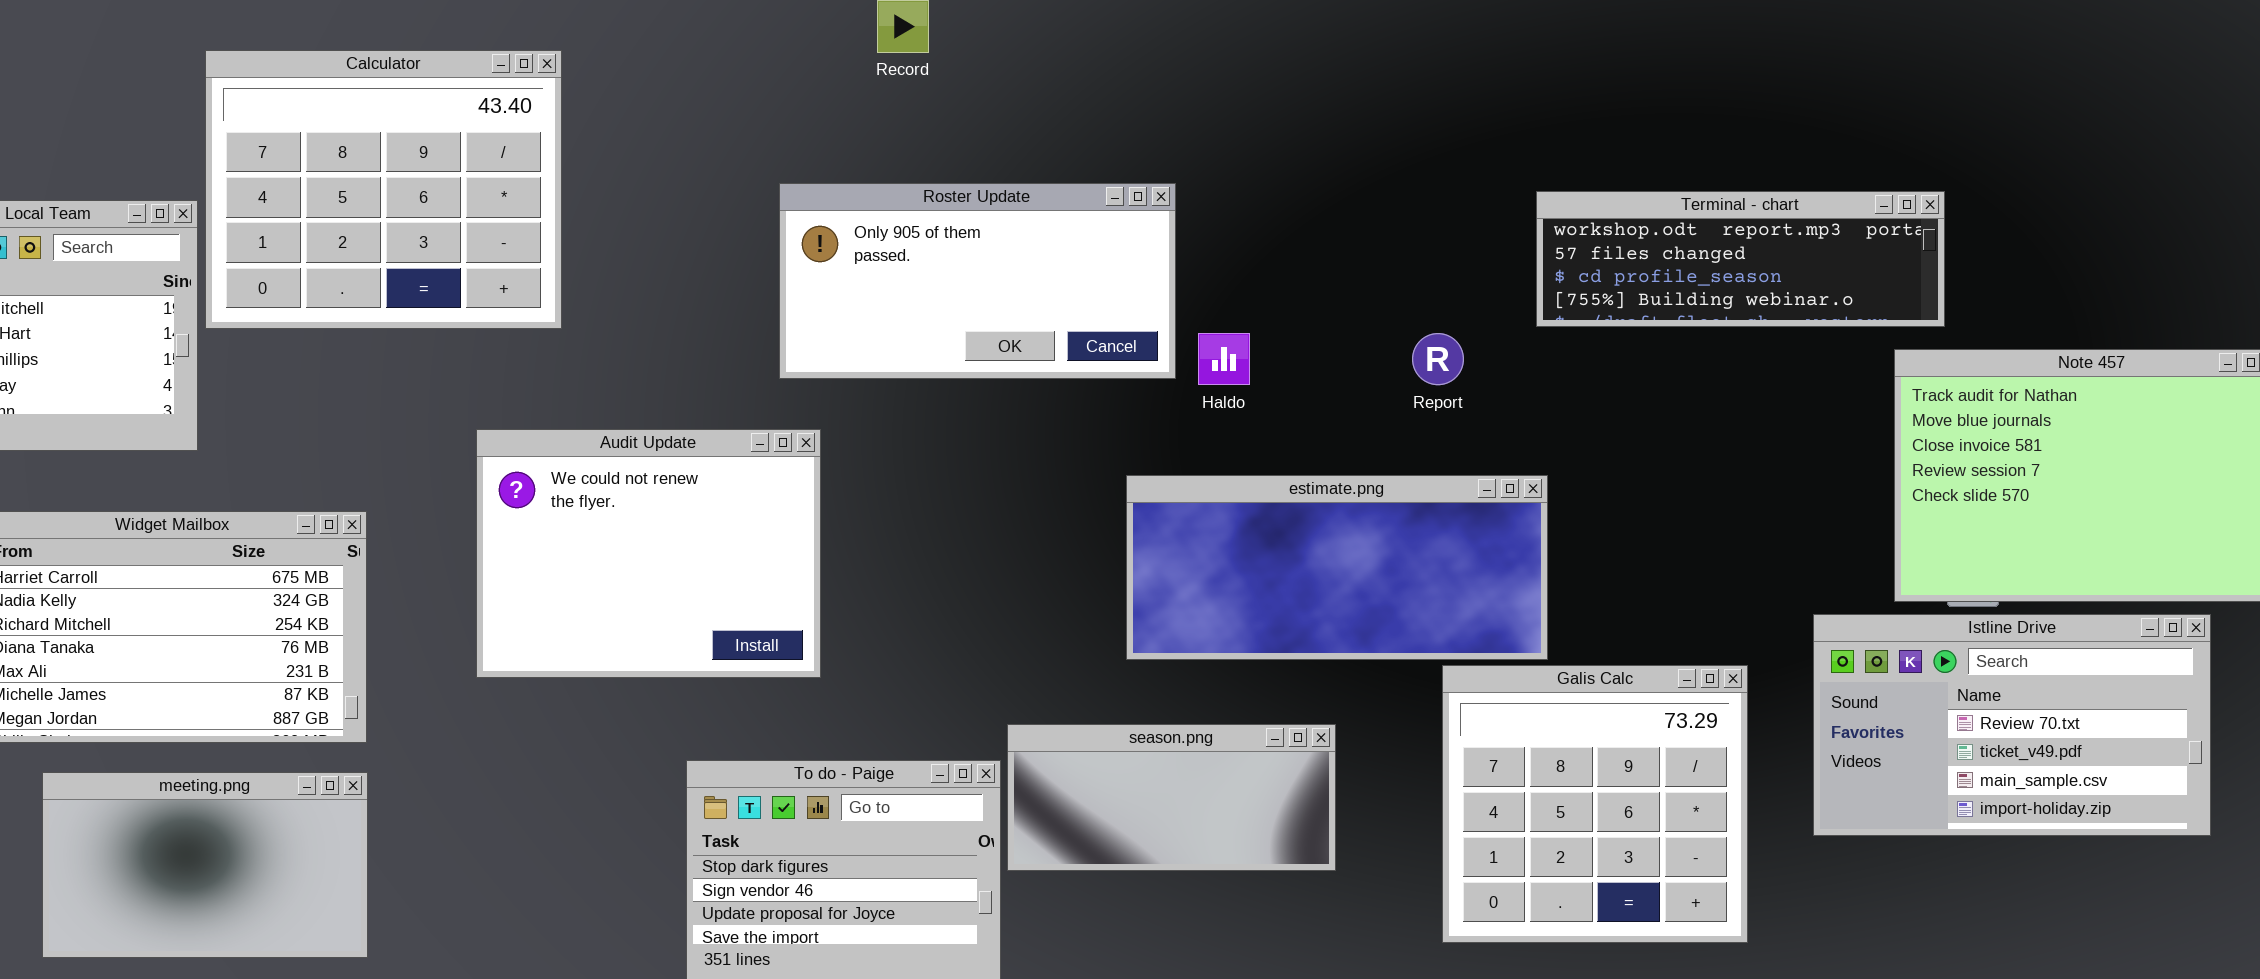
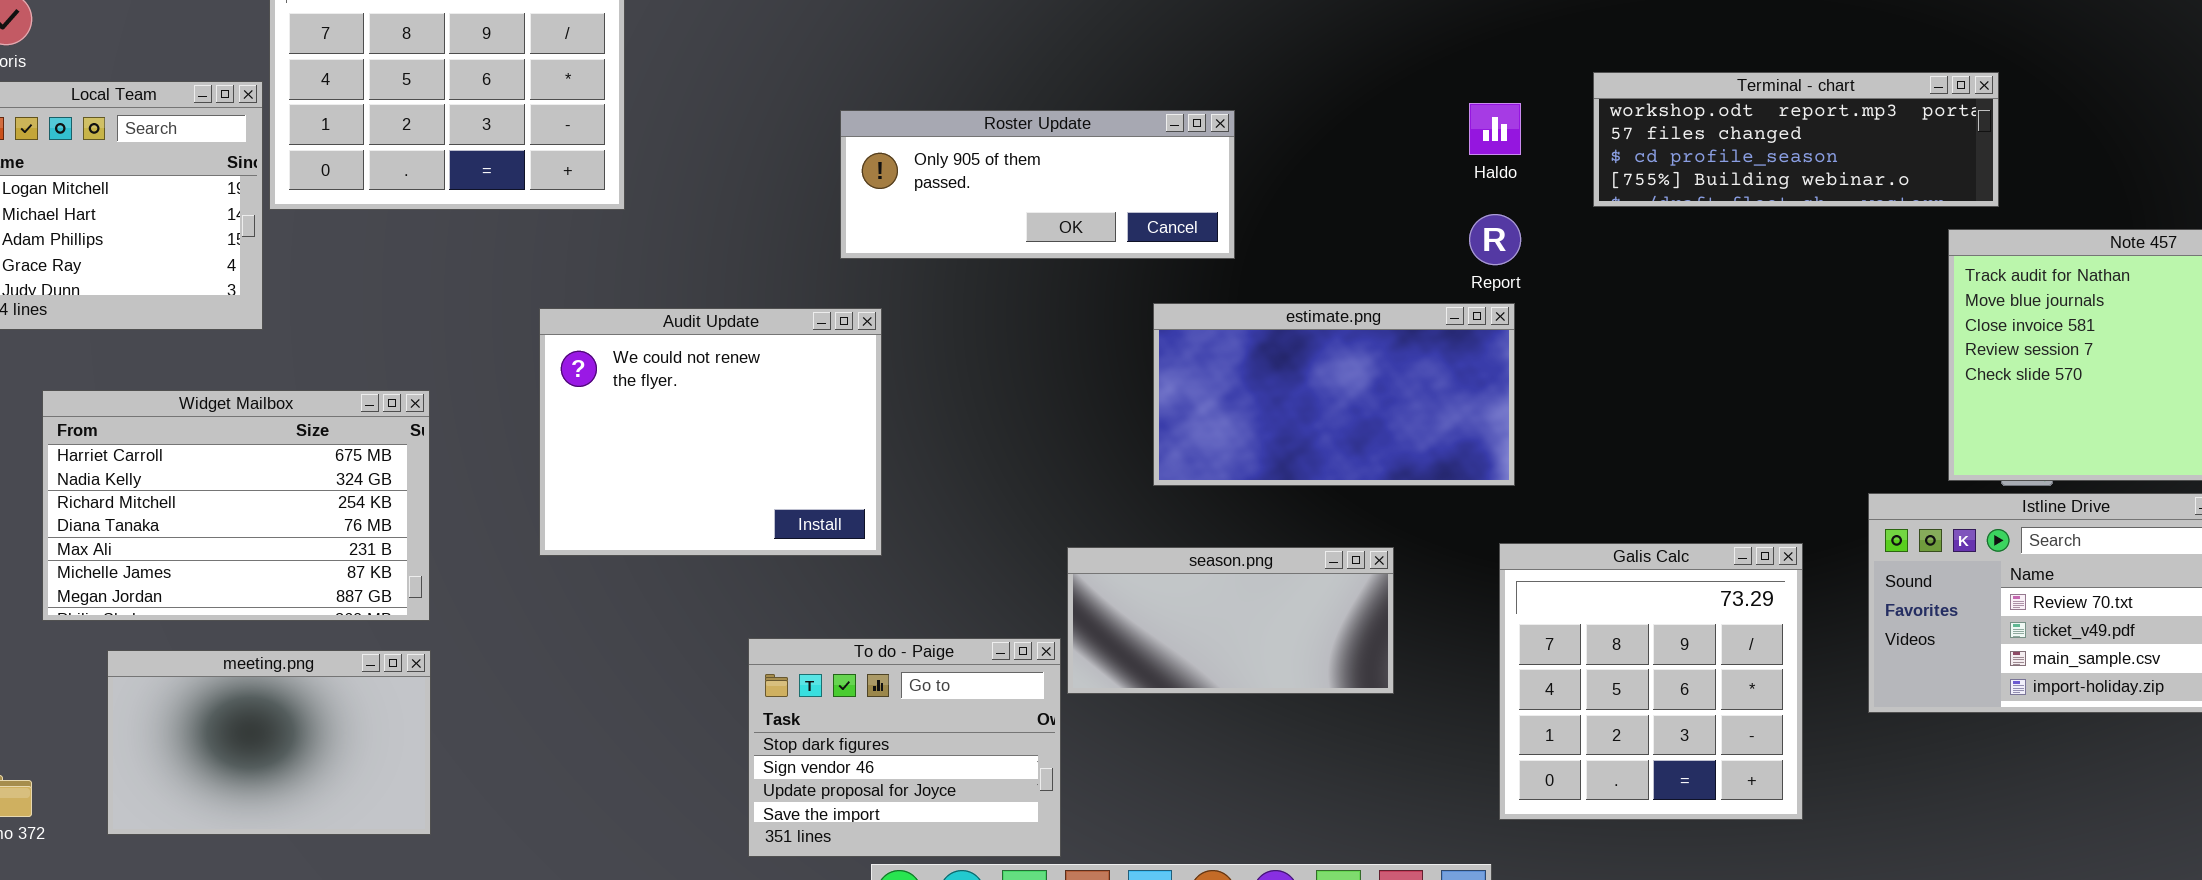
Roster Update: [779,183,1176,379] -> [840,110,1235,259], resized
Haldo: [1198,333,1250,385] -> [1469,103,1521,155], moved
estimate.png: [1126,475,1548,660] -> [1153,303,1515,486], moved, resized
season.png: [1007,724,1336,871] -> [1067,547,1394,694], moved

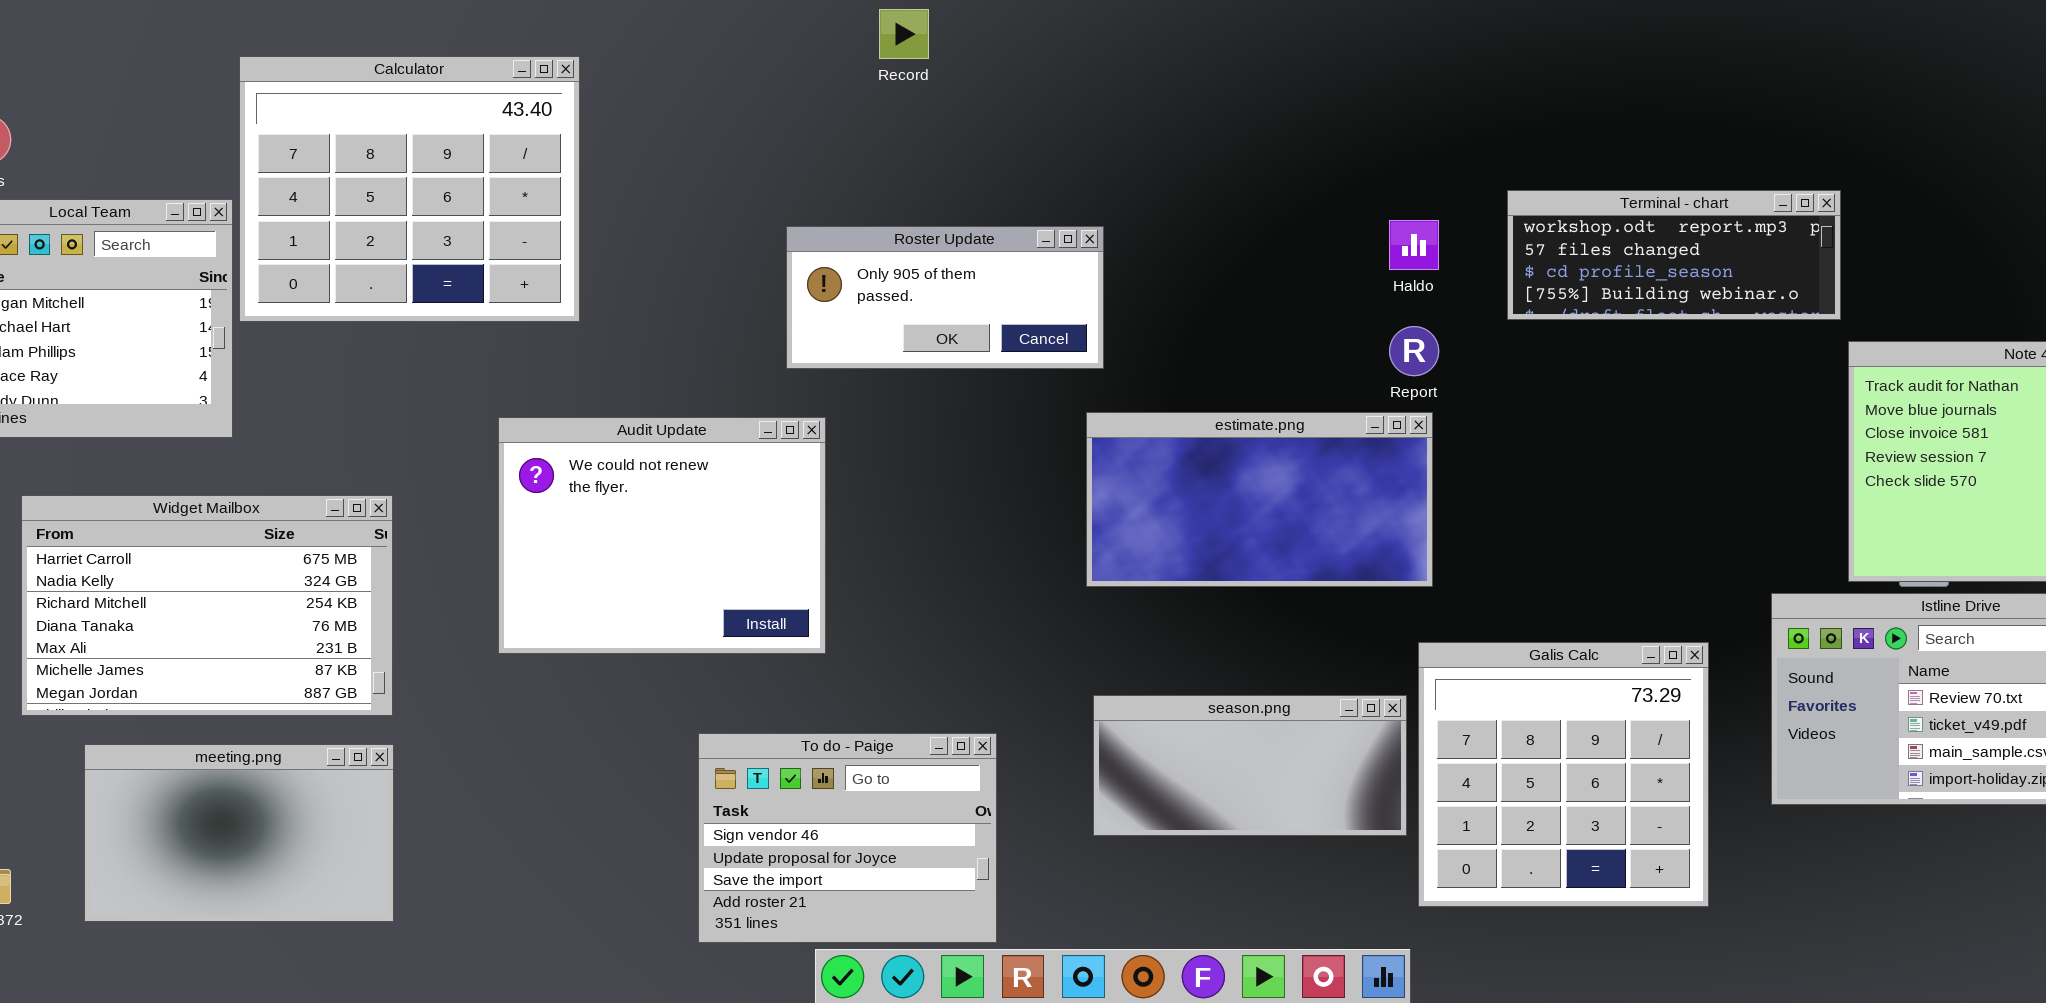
Terminal - chart: [1593,72,1999,207] -> [1507,190,1841,320], resized
Roster Update: [840,110,1235,259] -> [786,226,1104,369], resized
season.png: [1067,547,1394,694] -> [1093,695,1407,836], moved
To do - Paige: [748,638,1061,857] -> [698,733,997,943], scrolled down 1 row

